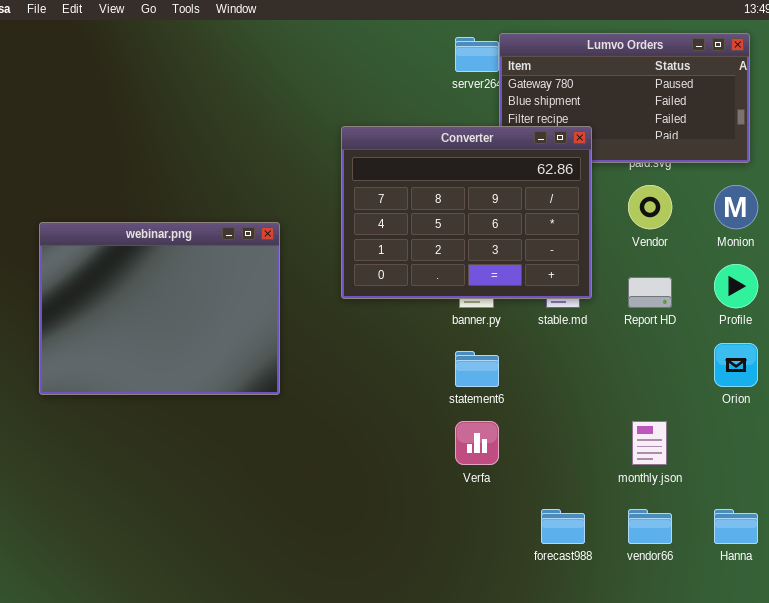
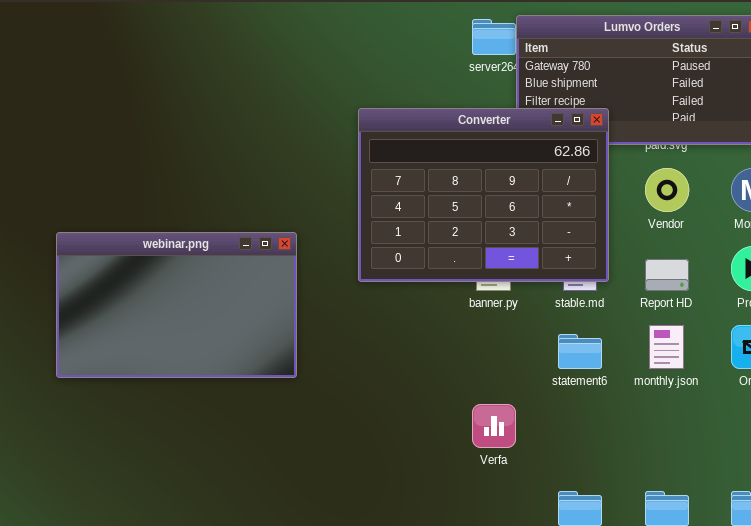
webinar.png: [39,222,280,395] -> [56,232,297,378], resized
statement6: [455,351,499,387] -> [558,334,602,369], moved
monthly.json: [632,421,667,465] -> [649,325,684,369], moved

